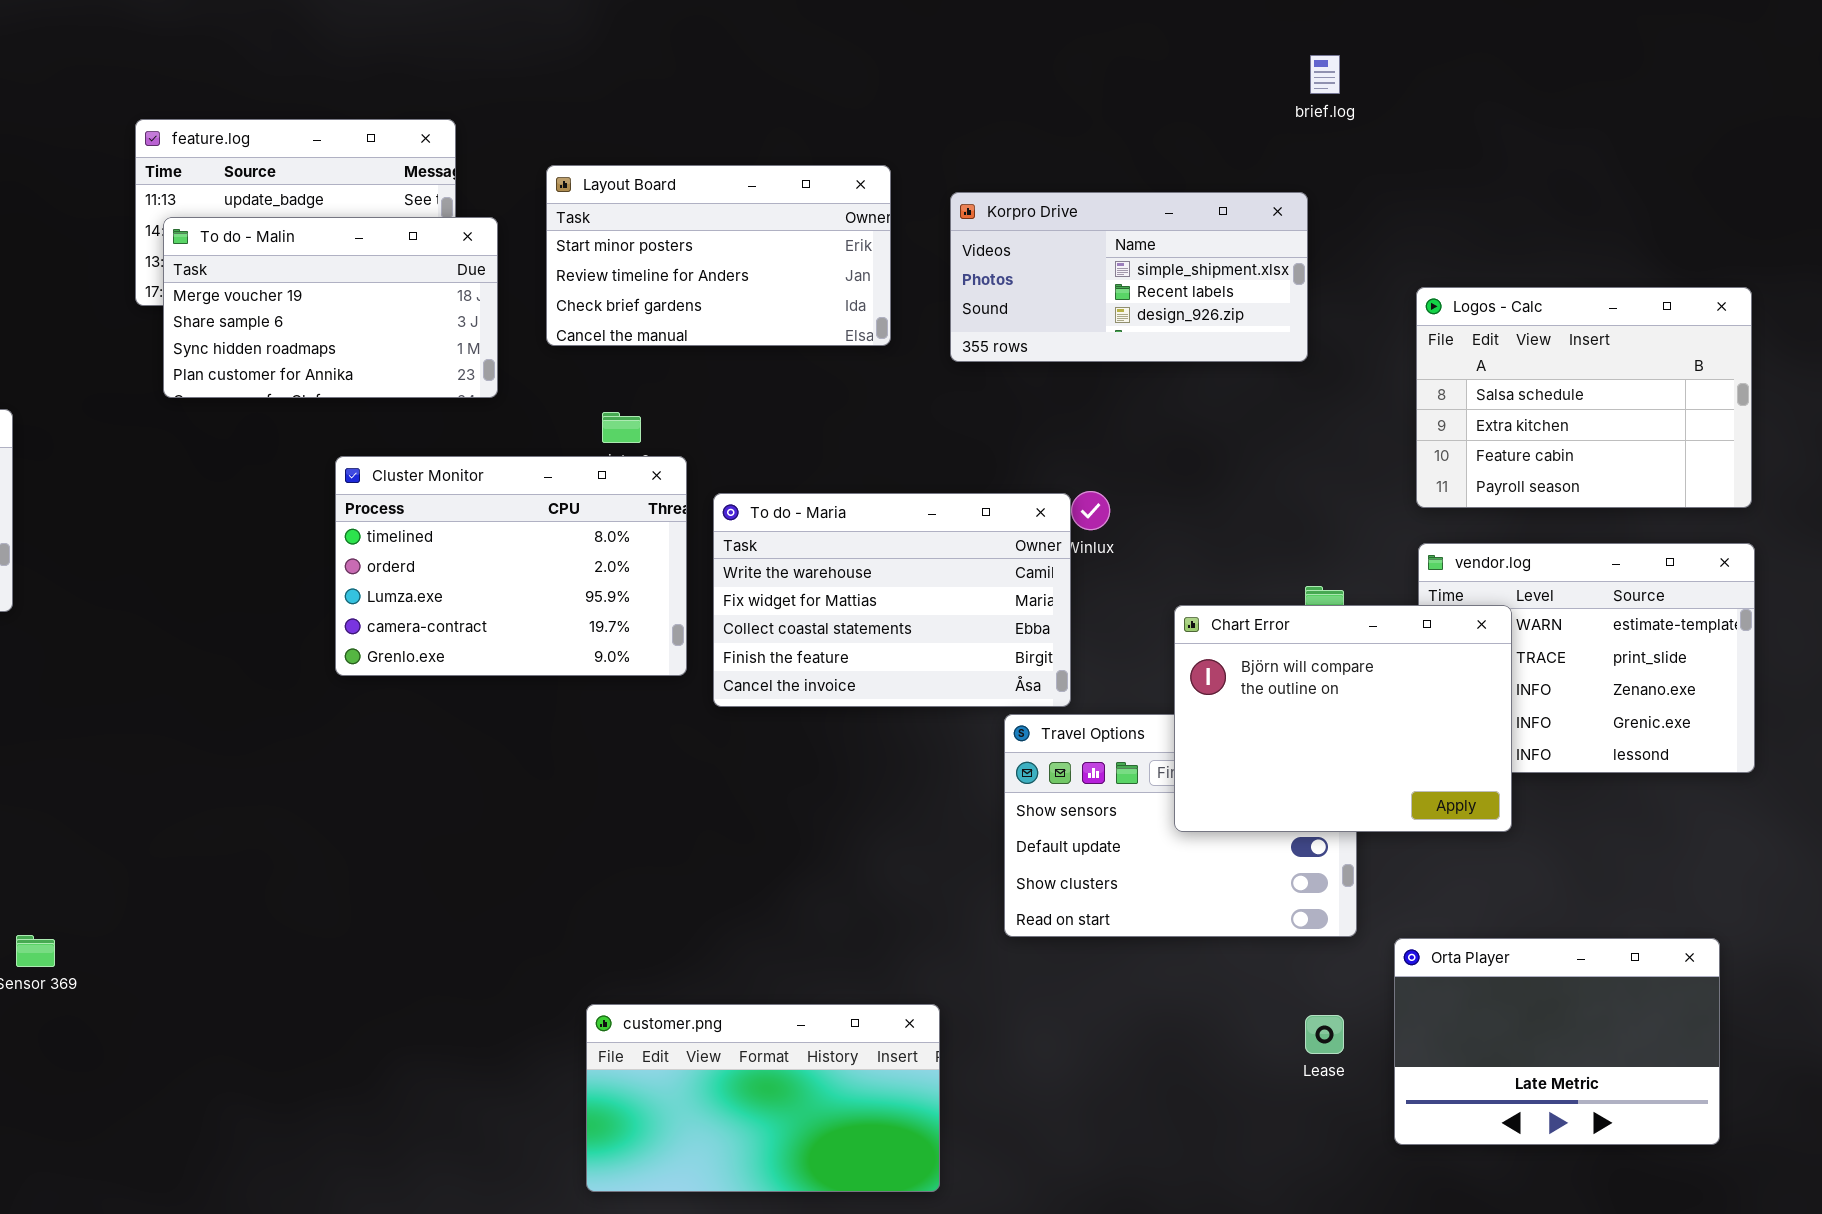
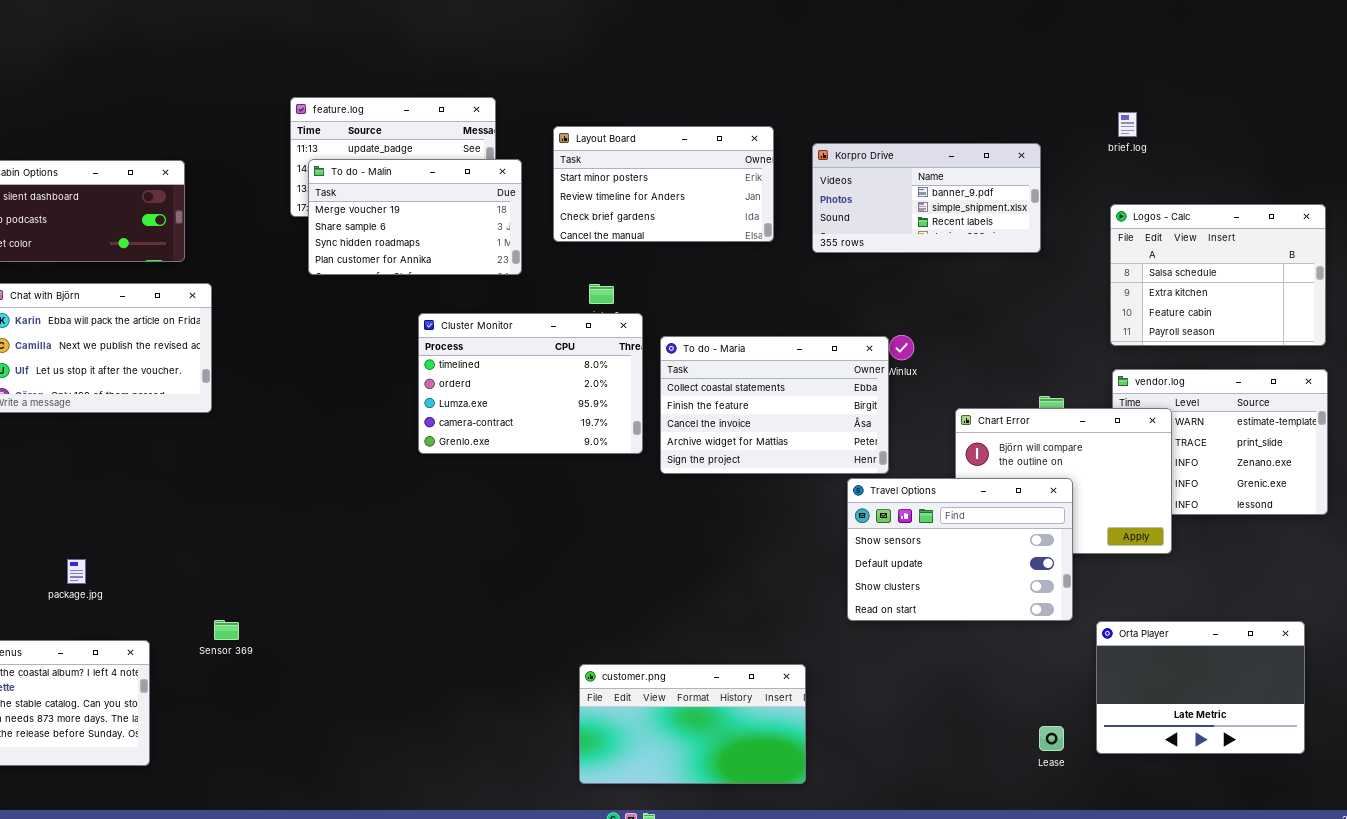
brief.log: [1310,55,1340,94] -> [1118,112,1137,137], moved
Korpro Drive: [950,192,1308,362] -> [812,143,1041,253], scrolled up 1 row
To do - Maria: [713,493,1071,707] -> [660,336,889,474], scrolled down 2 rows
Travel Options: [1004,714,1357,937] -> [847,478,1073,621], raised
Lease: [1305,1015,1344,1054] -> [1039,726,1064,751], moved

